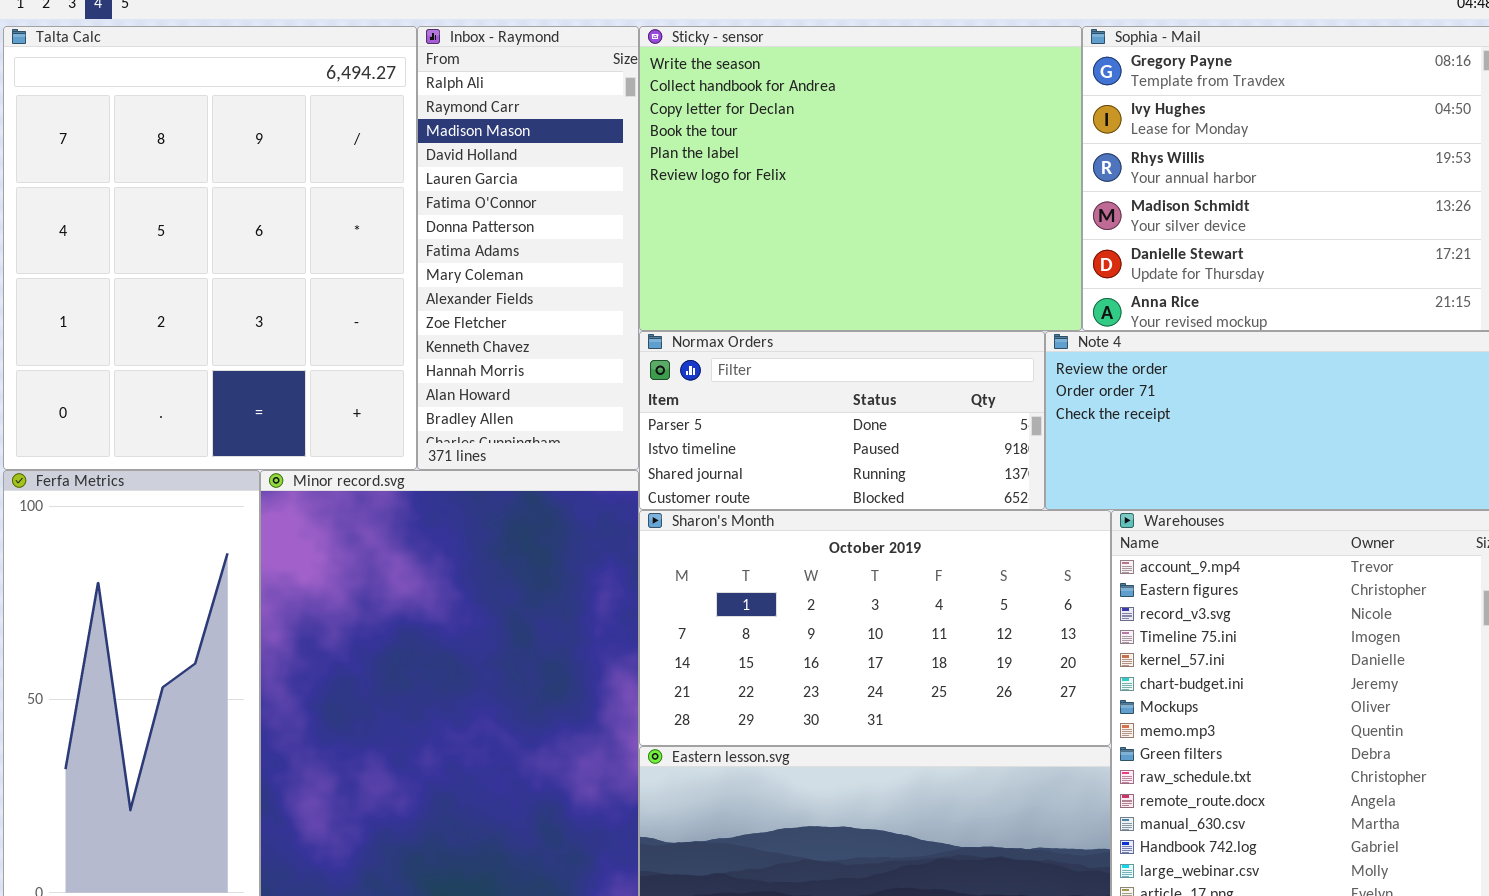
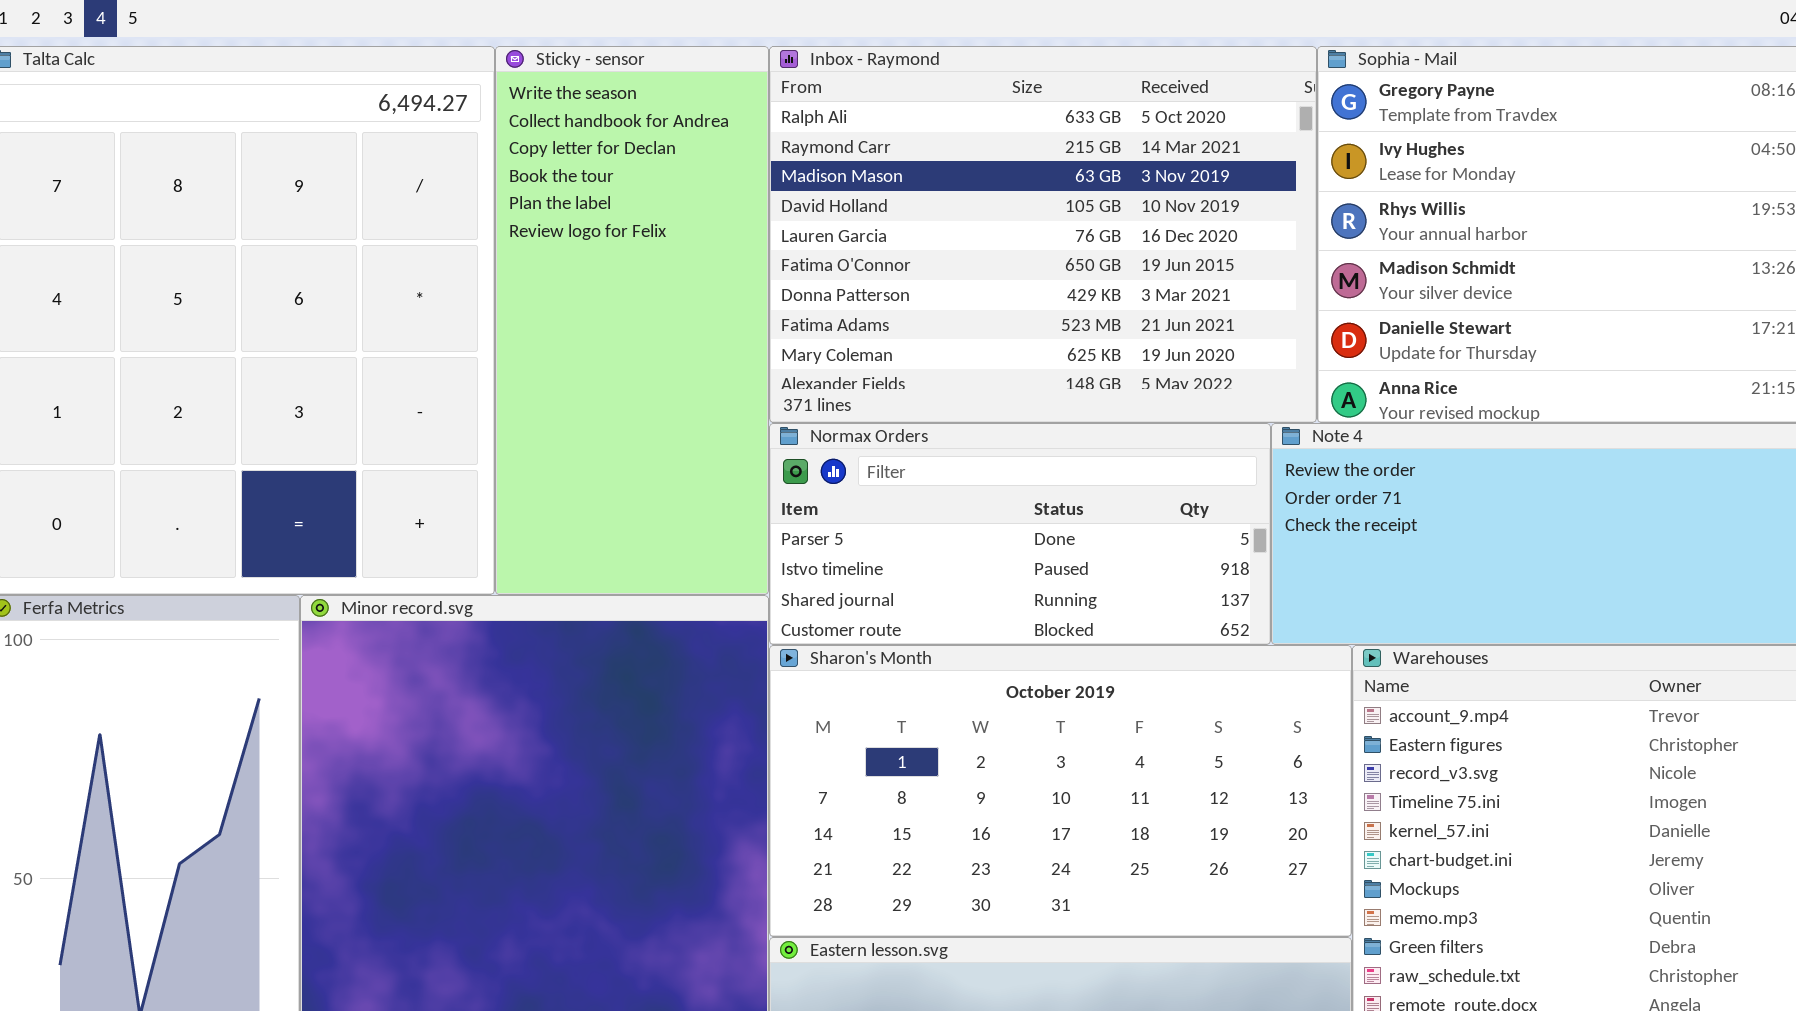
Inbox - Raymond: [417,26,639,470] -> [769,46,1317,423], moved, resized
Sticky - sensor: [639,26,1082,331] -> [495,46,769,595], moved, resized

